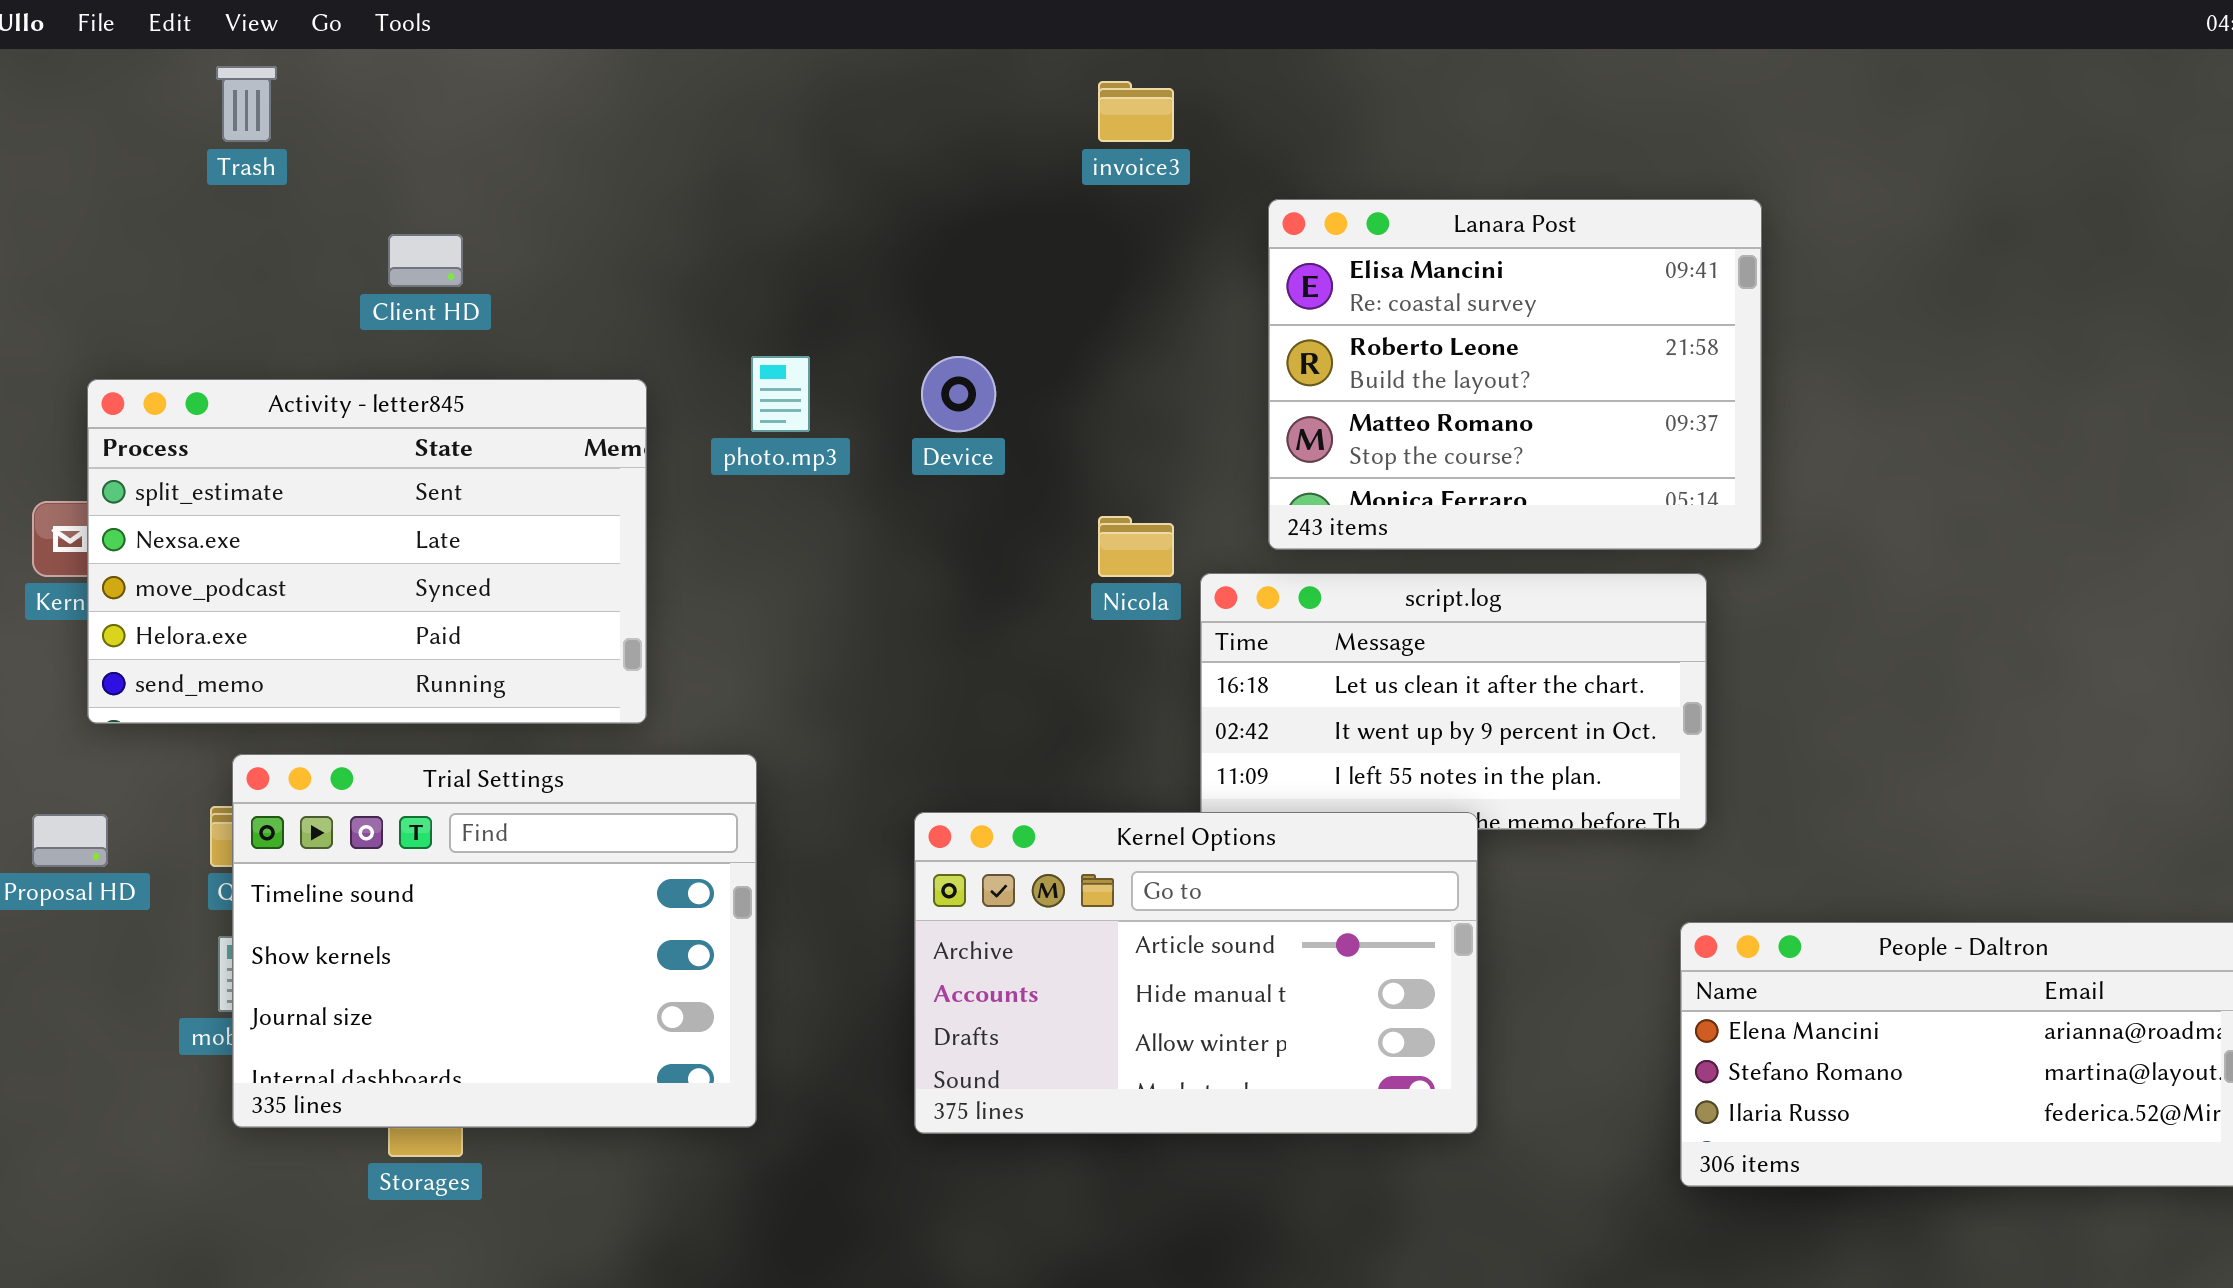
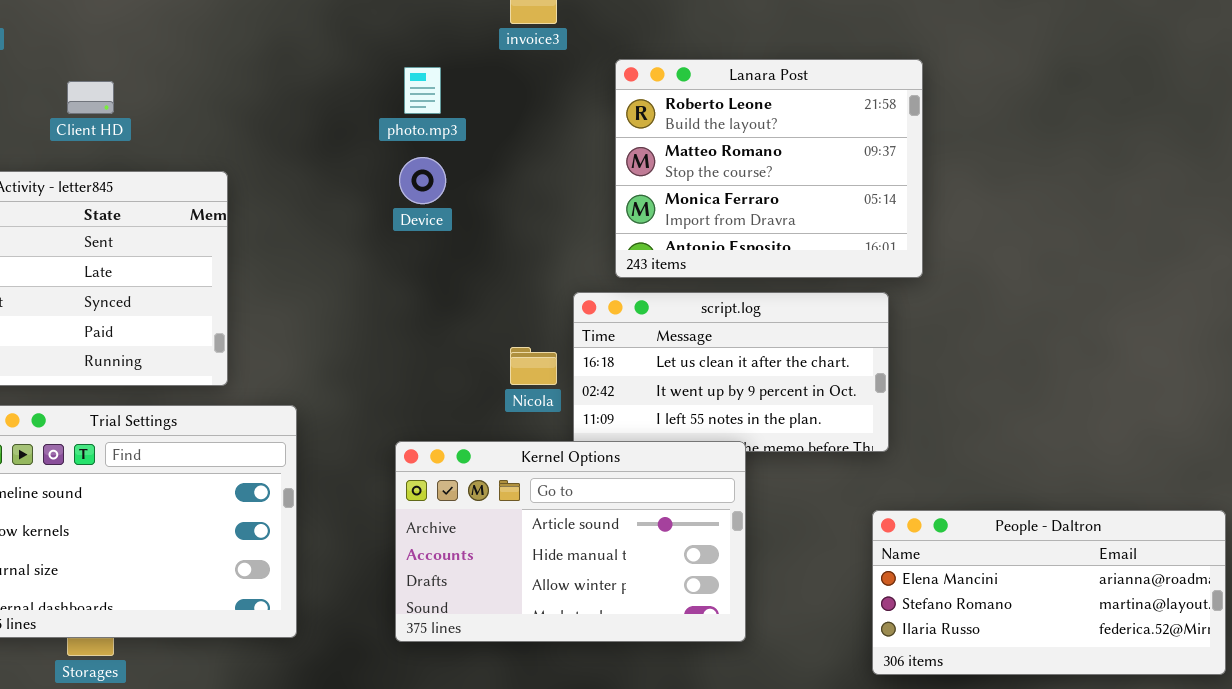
Lanara Post: [1268,199,1762,550] -> [615,59,923,278], scrolled down 1 row
photo.mp3: [751,356,810,432] -> [404,67,441,114], moved
Nicola: [1098,516,1174,577] -> [510,347,557,385], moved

